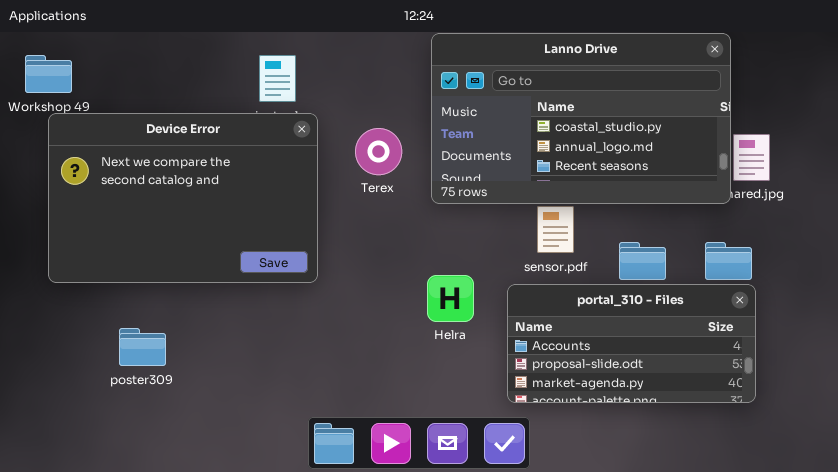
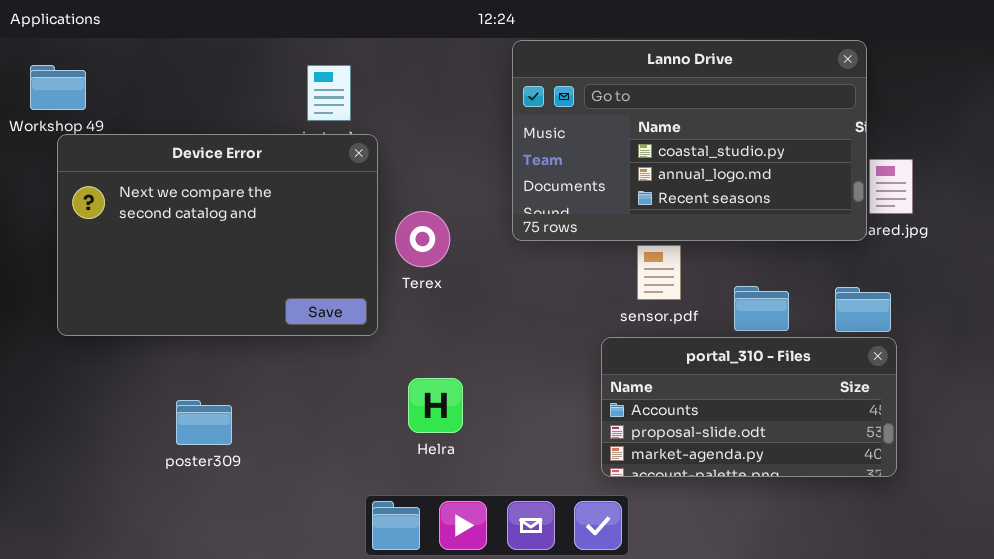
Terex: [355,128,402,175] -> [395,211,450,267], moved
Helra: [427,275,474,322] -> [408,378,463,433], moved
poster309: [119,328,166,366] -> [176,400,232,445], moved

